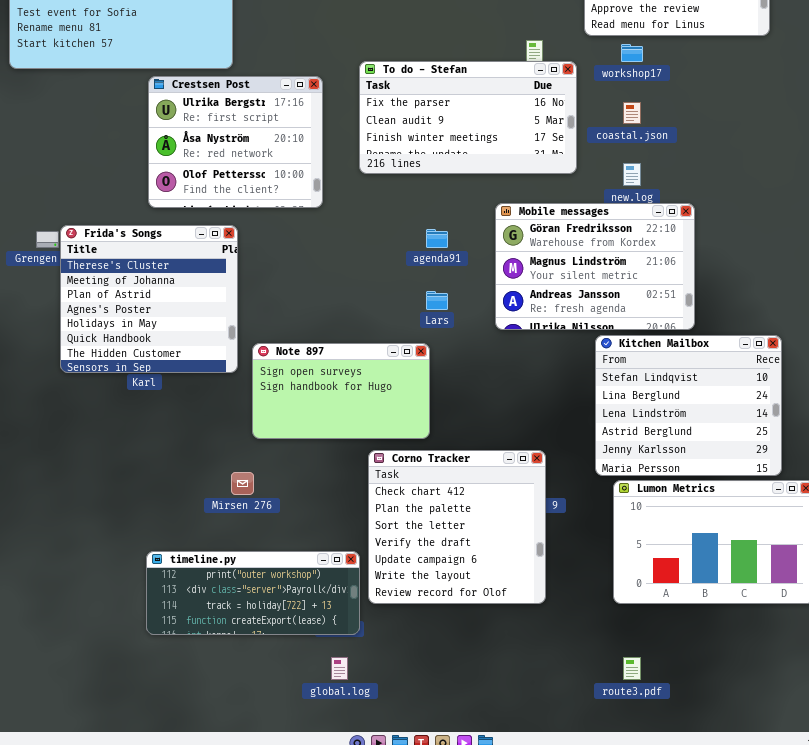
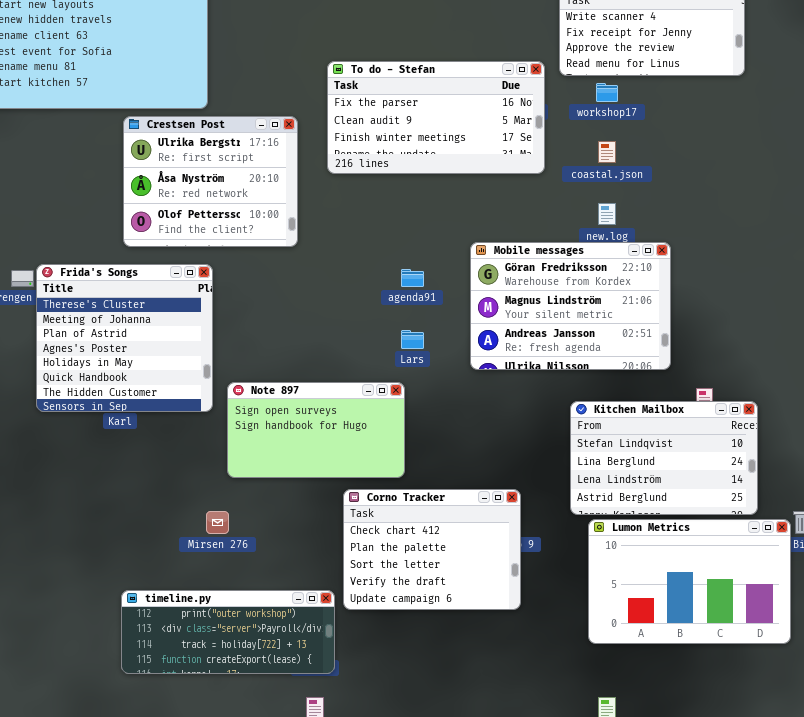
To do - Stefan: [359,61,577,174] -> [327,61,545,174], moved
Kitchen Mailbox: [595,335,782,476] -> [570,401,758,515], resized
Corno Tracker: [368,450,546,604] -> [343,489,521,610], resized

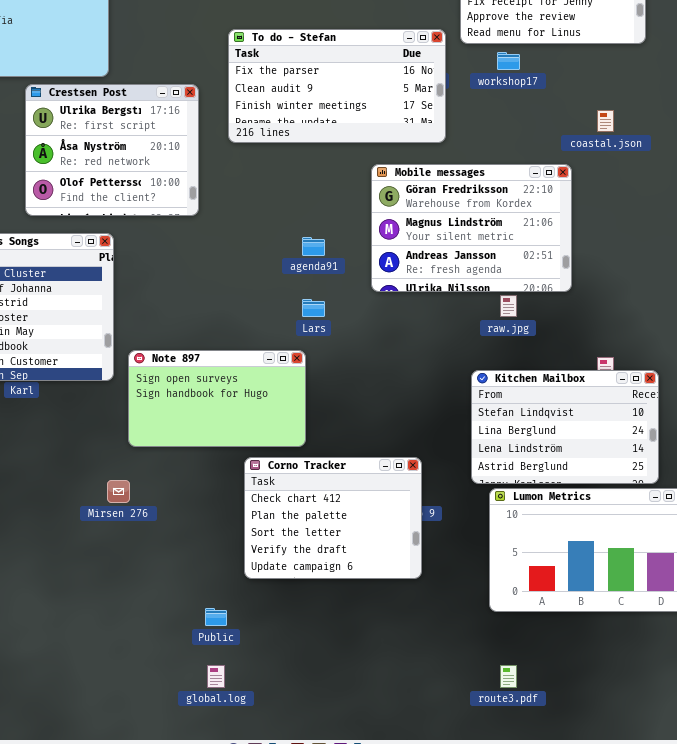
coastal.json: [598,141,616,163] -> [597,110,614,132], moved
Mobile messages: [470,242,671,370] -> [371,164,572,292], moved
timeline.py: [121,590,335,674] -> none, closed

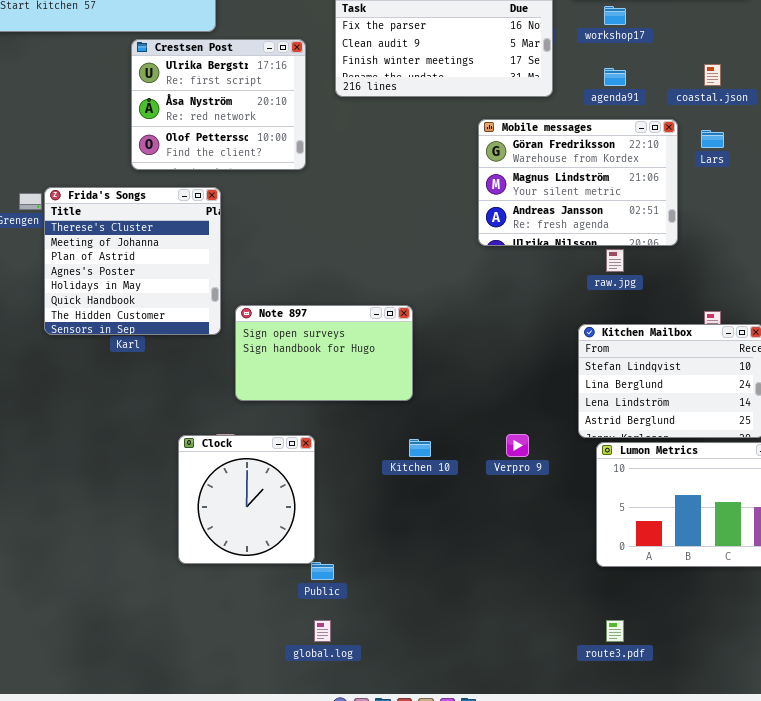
agenda91: [302,237,325,256] -> [604,68,626,86], moved
Lars: [302,299,325,317] -> [701,130,724,148], moved
Corno Tracker: [244,457,422,579] -> none, closed
Clock: none -> [178,435,315,564], opened

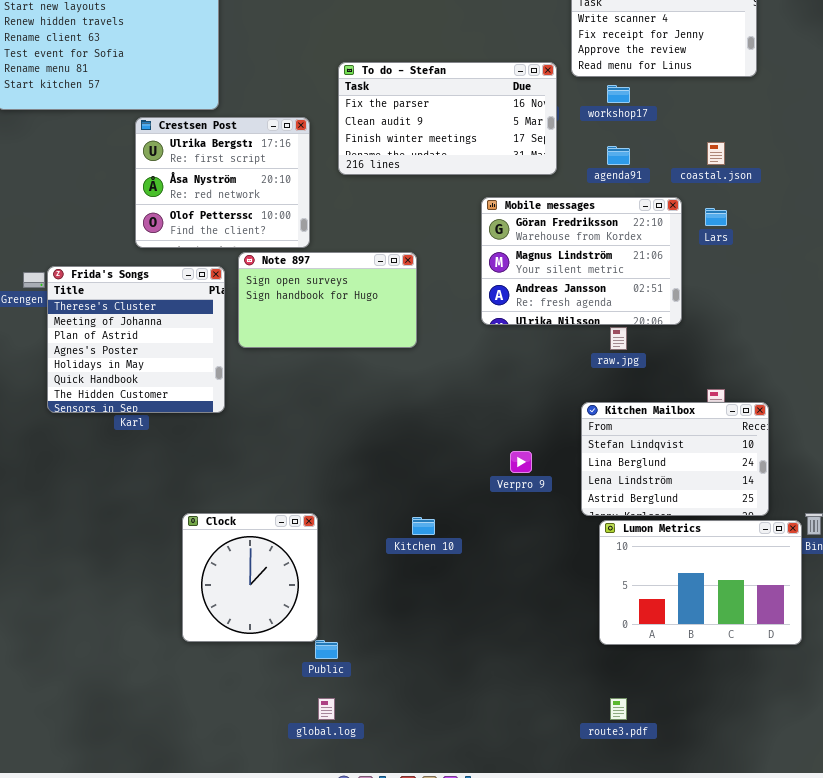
Note 897: [235,305,413,401] -> [238,252,417,348], moved
Verpro 9: [506,434,529,457] -> [510,451,532,473], moved

